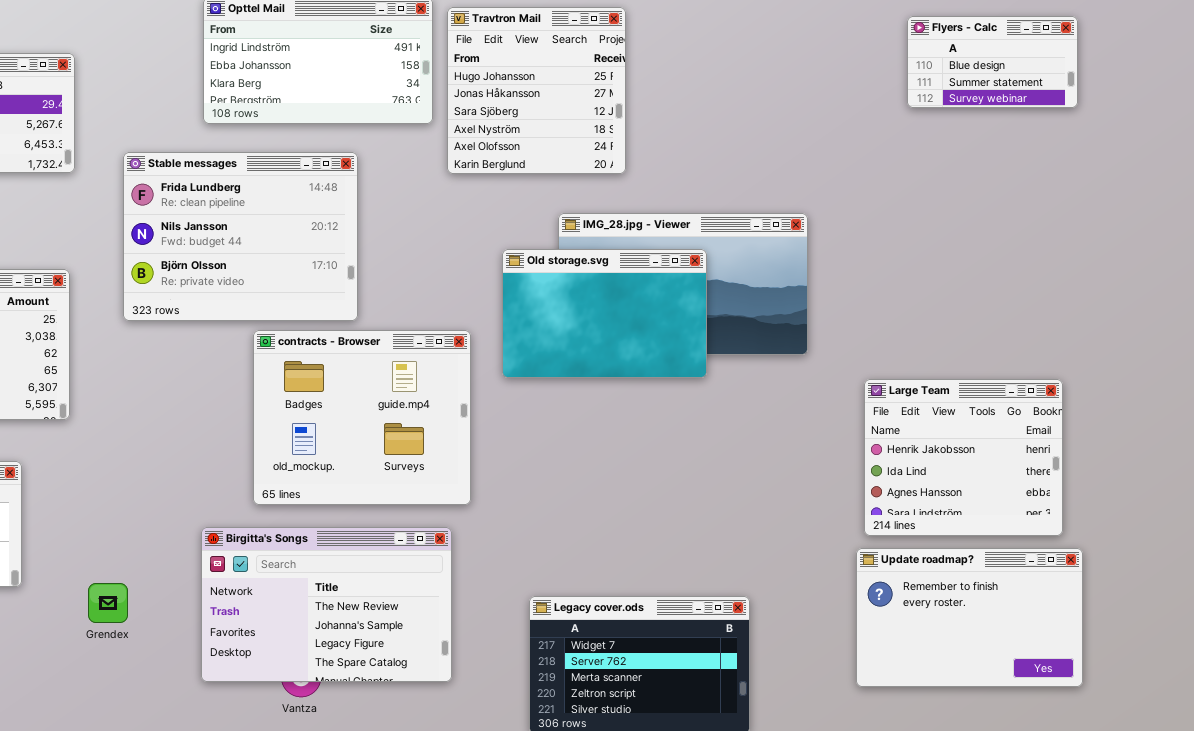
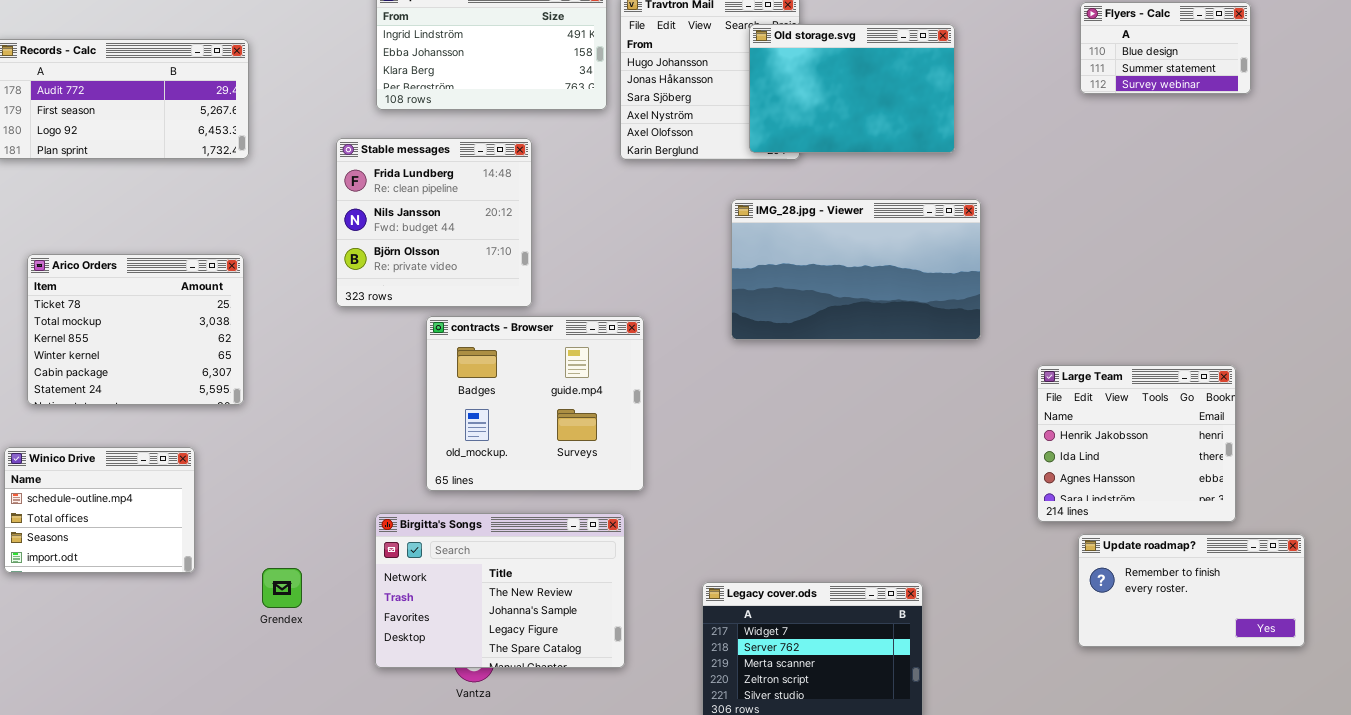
Stable messages: [123,152,358,321] -> [336,138,532,307], resized
Old storage.svg: [502,249,707,378] -> [749,24,955,153], moved
Update roadmap?: [856,548,1083,687] -> [1078,534,1305,647], moved, resized

